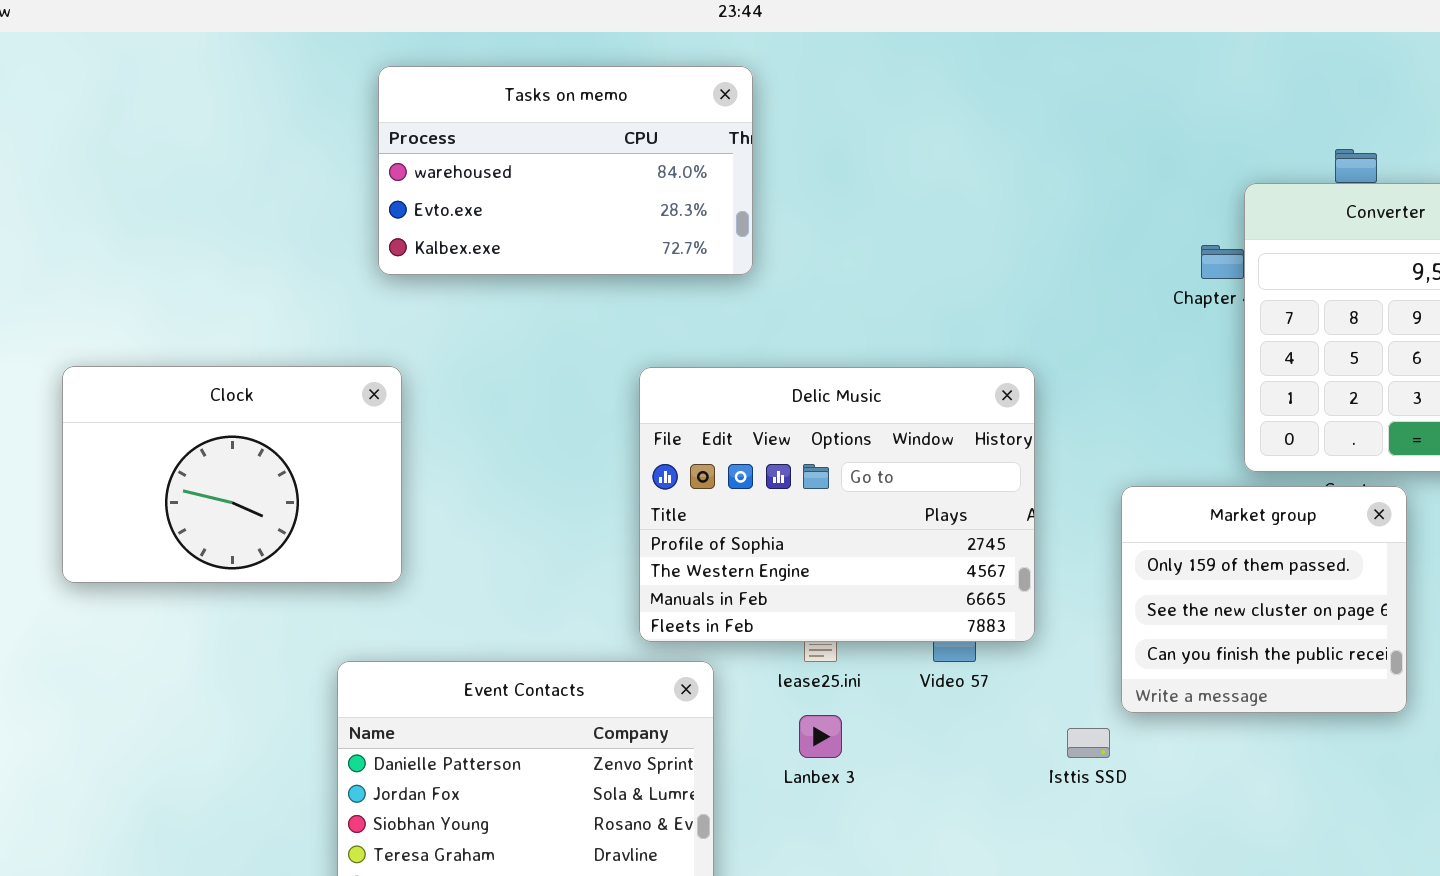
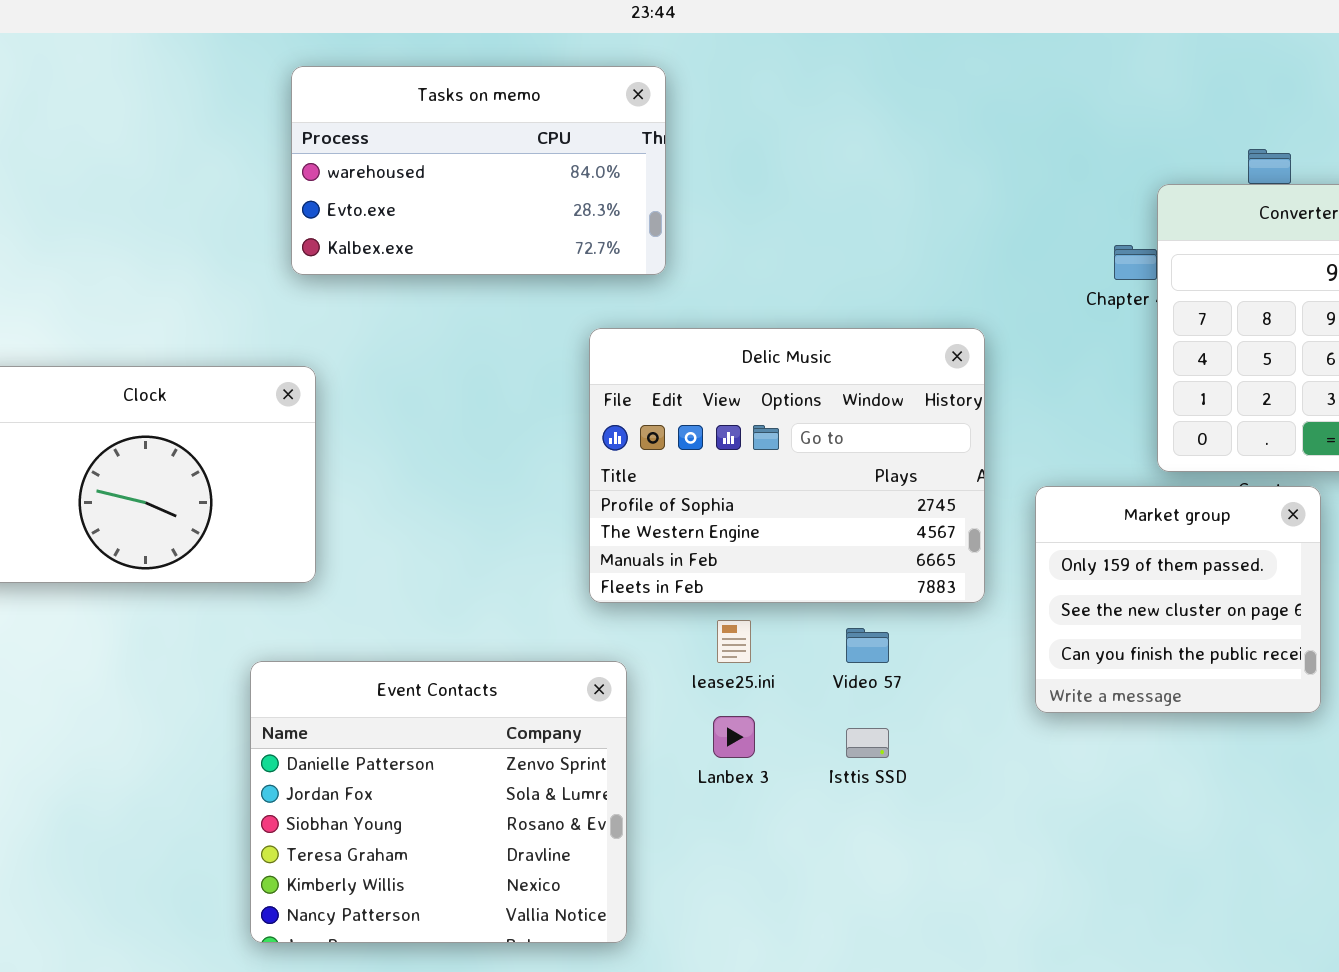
Delic Music: [639,367,1035,642] -> [589,328,985,603], moved
Isttis SSD: [1067,728,1110,758] -> [846,728,889,758], moved

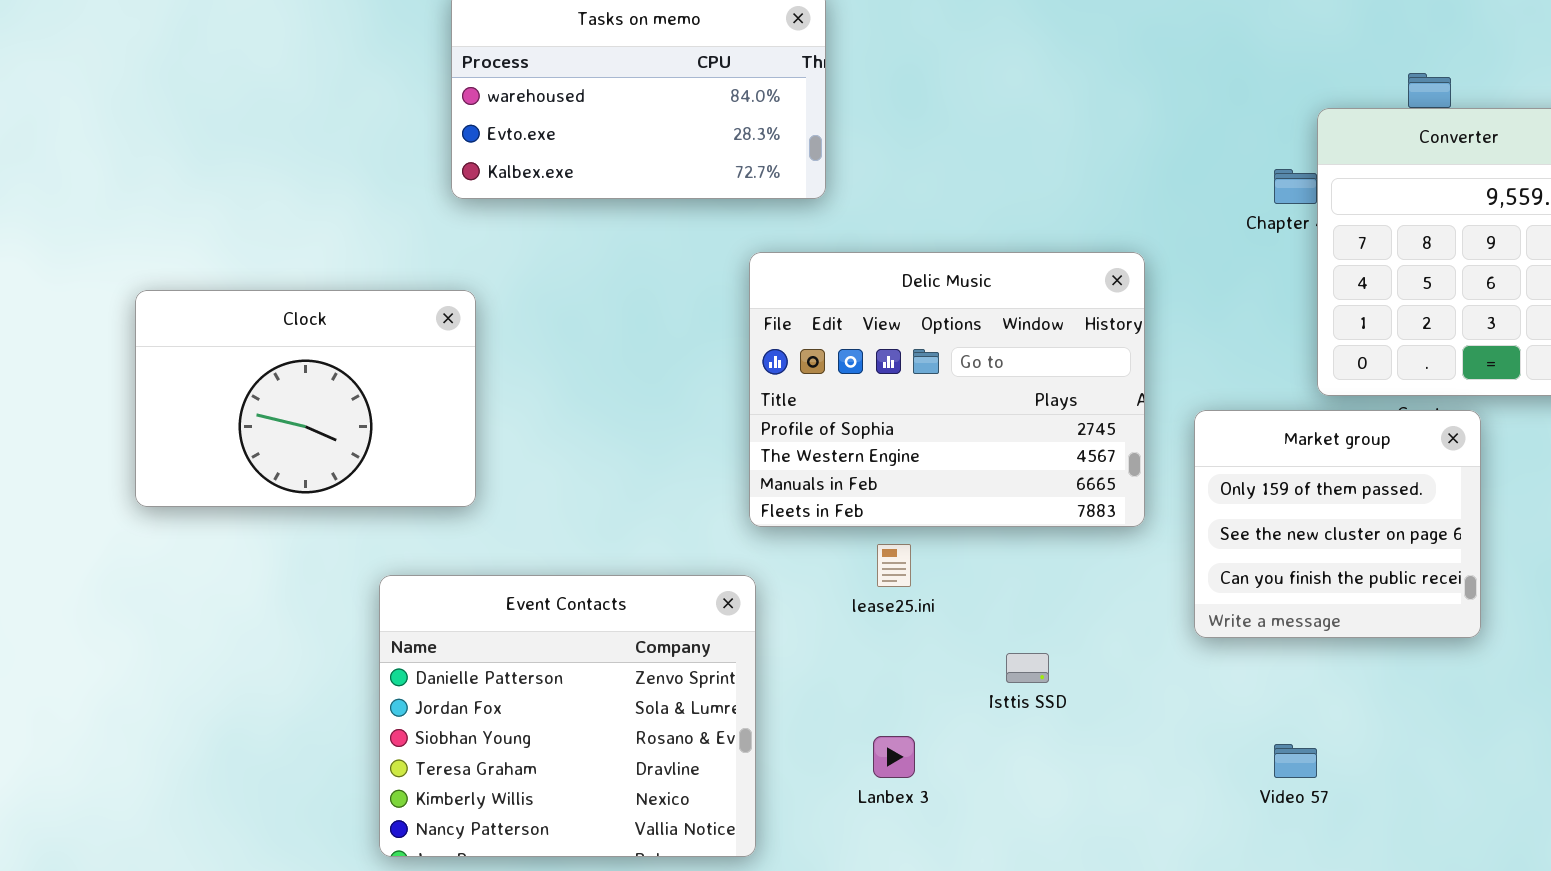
Video 57: [846,628,889,663] -> [1274,744,1317,778], moved
Event Contacts: [250,661,627,943] -> [379,575,756,857], moved
Lanbex 3: [713,716,755,758] -> [873,736,915,778], moved

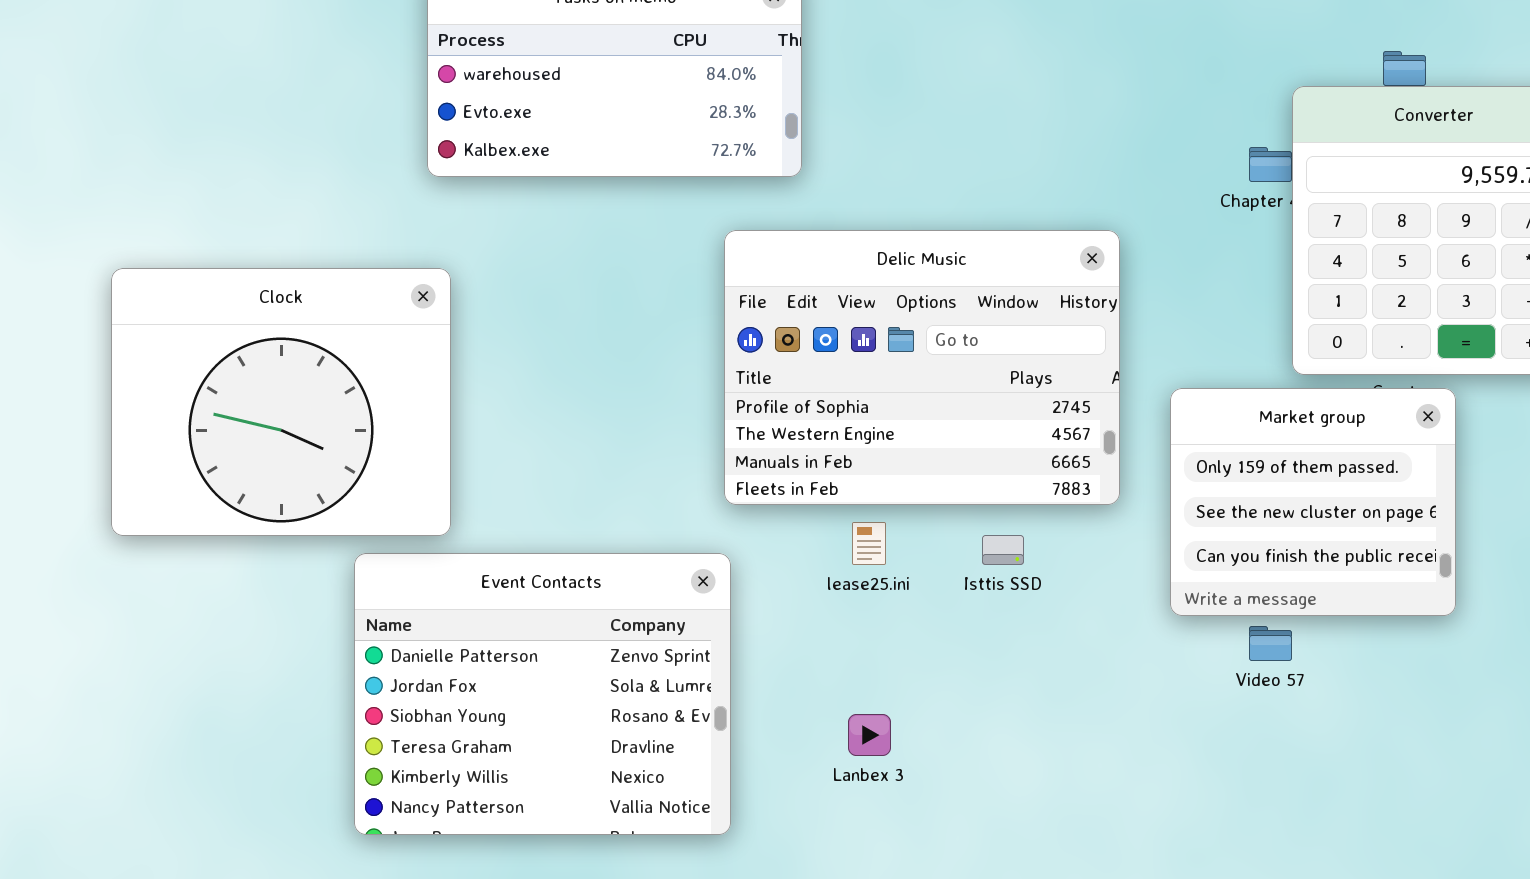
Clock: [135,290,476,507] -> [111,268,451,536], resized
Isttis SSD: [1006,653,1049,683] -> [982,535,1024,565], moved
Video 57: [1274,744,1317,778] -> [1249,626,1292,661], moved

